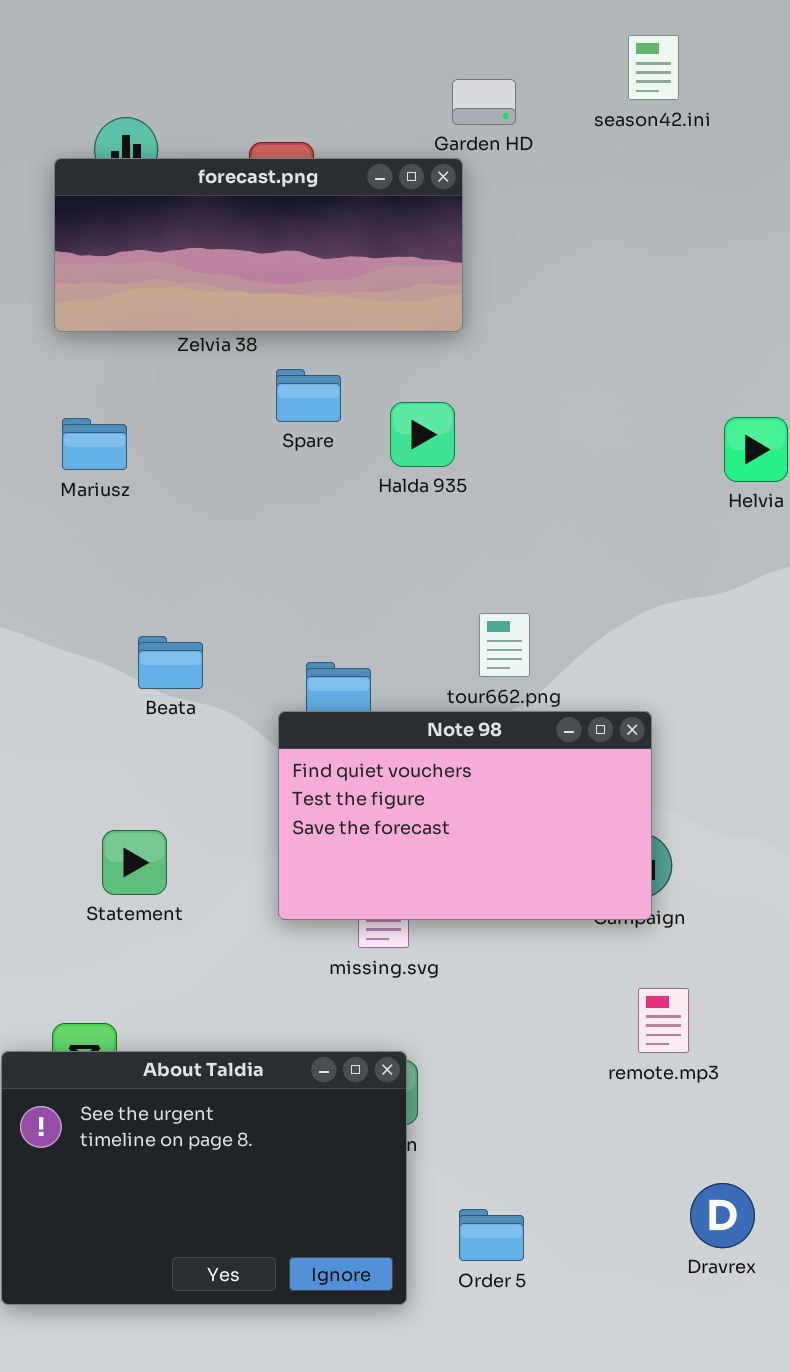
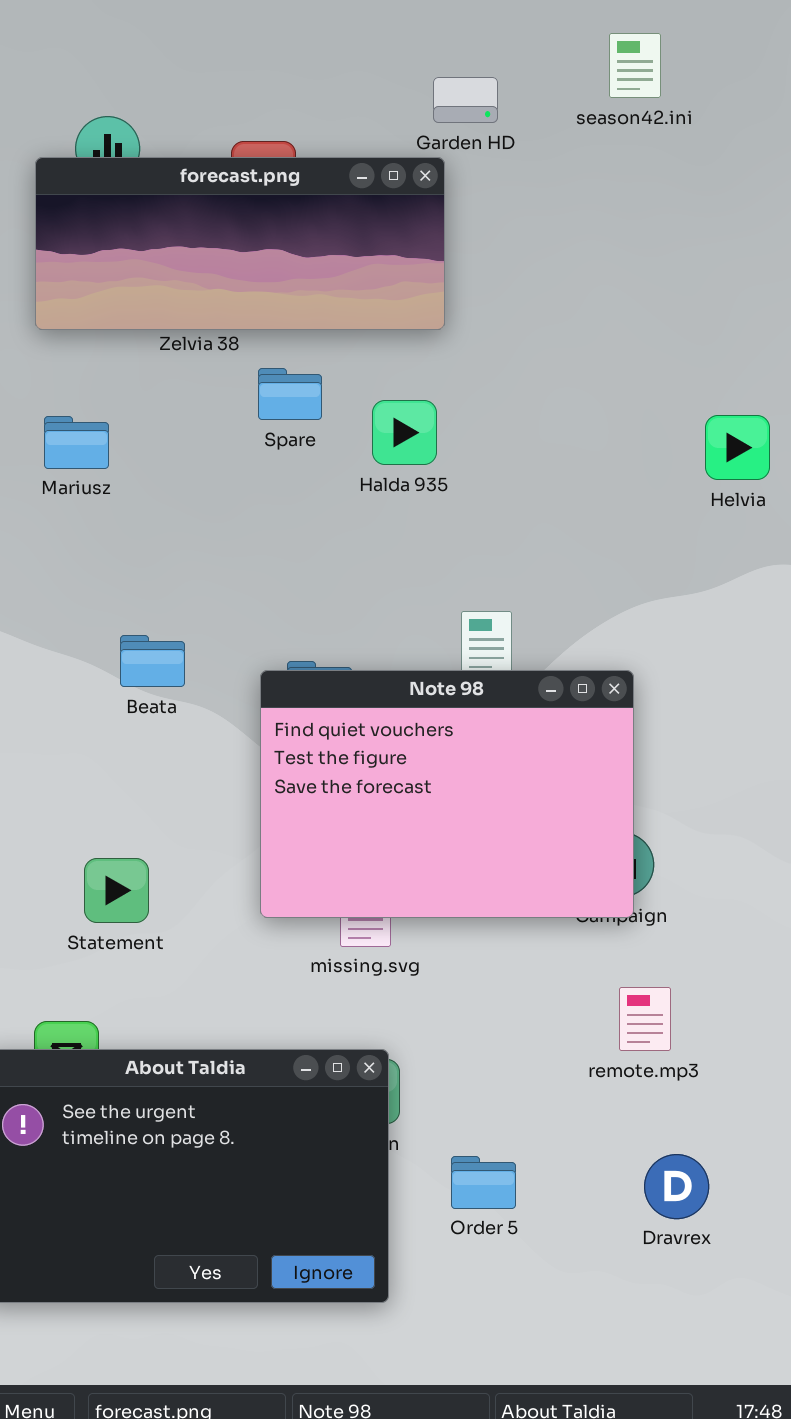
Note 98: [278,711,652,920] -> [260,670,634,918], resized
Statement: [102,830,167,895] -> [84,858,149,923], moved
Dravrex: [690,1183,755,1248] -> [644,1154,709,1219], moved
Order 5: [459,1209,524,1261] -> [451,1156,516,1209], moved

